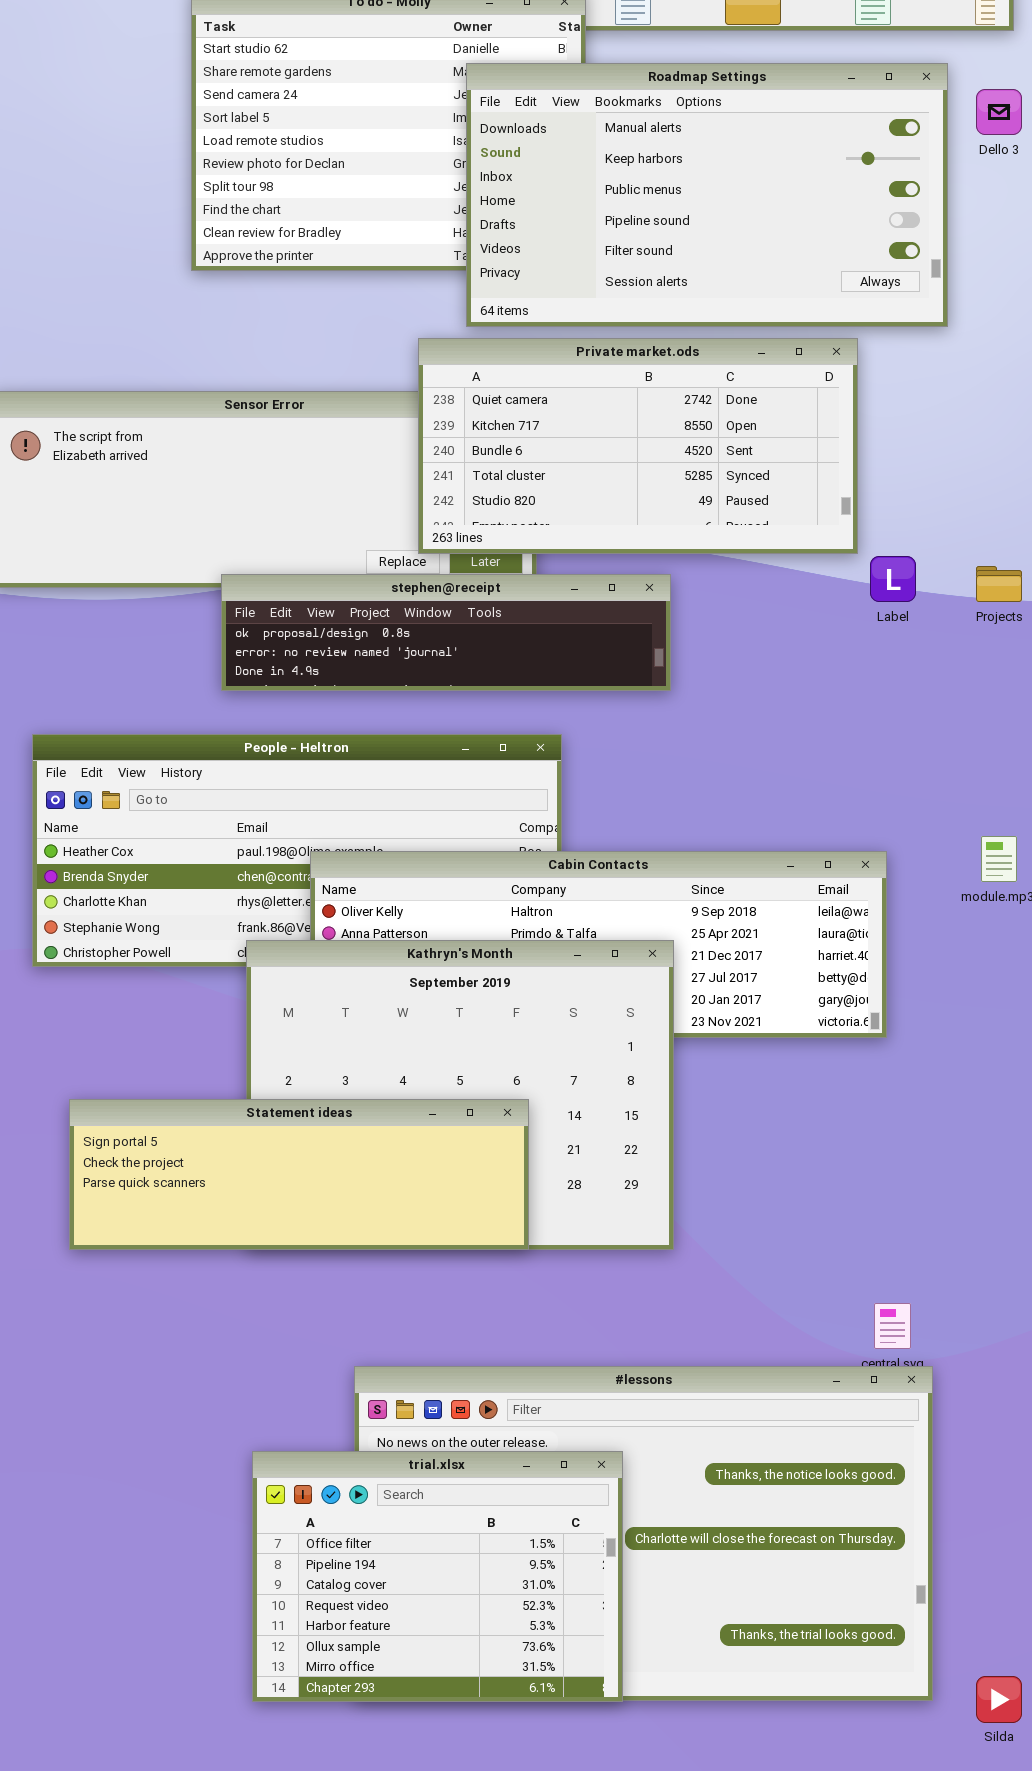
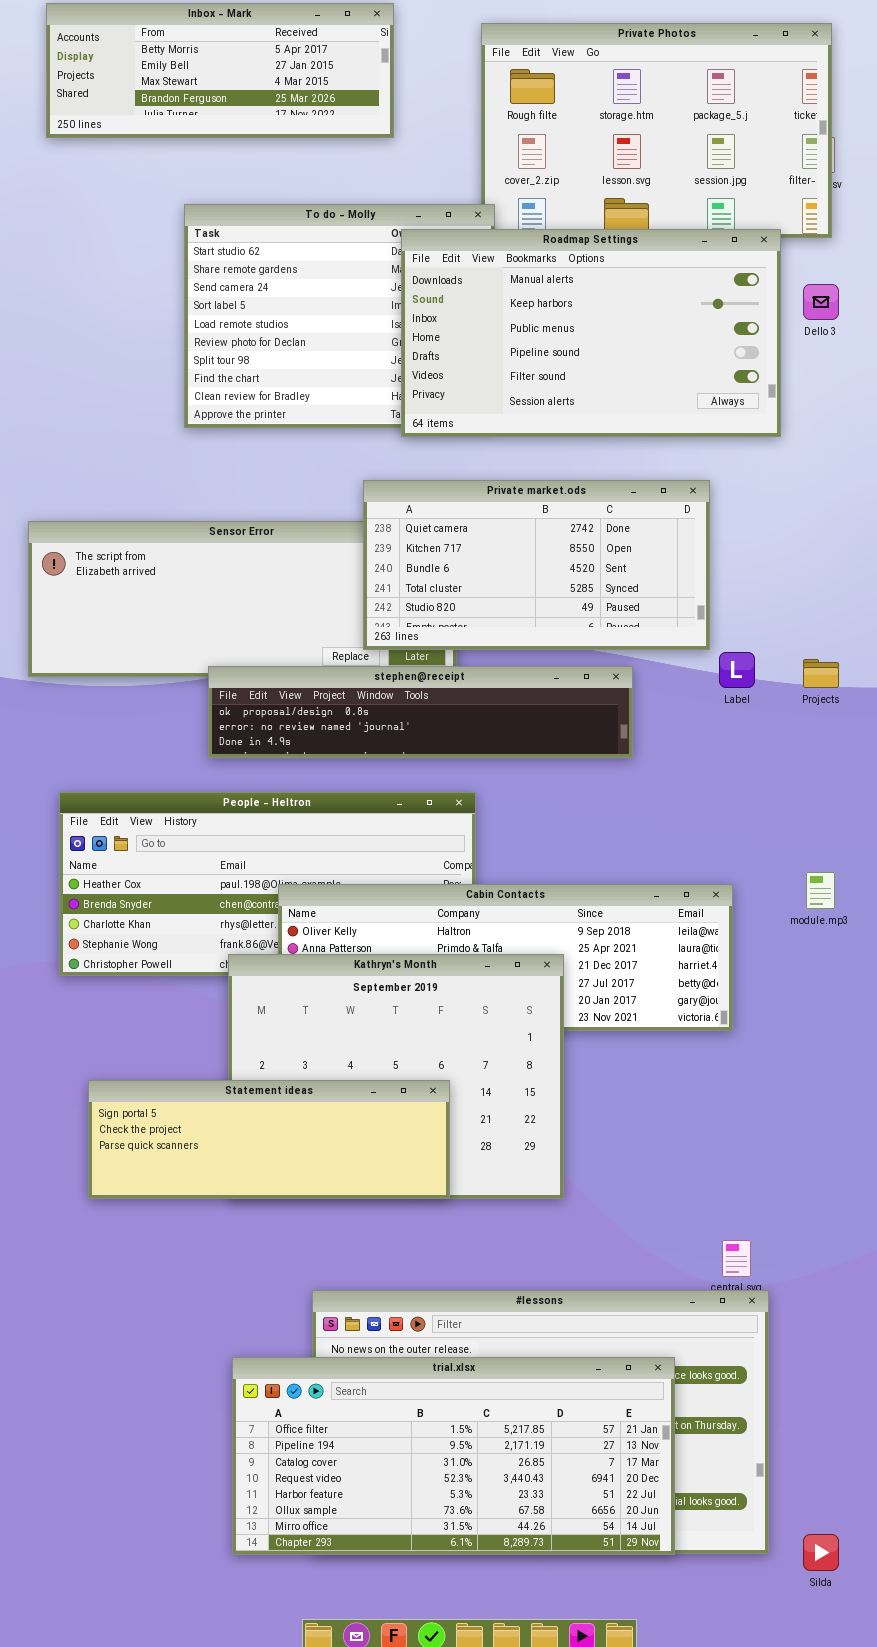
Roadmap Settings: [466,63,948,327] -> [401,229,781,437], moved
stephen@receipt: [221,574,671,691] -> [208,666,633,758], resized
trial.xlsx: [252,1451,623,1702] -> [232,1357,675,1555], resized

